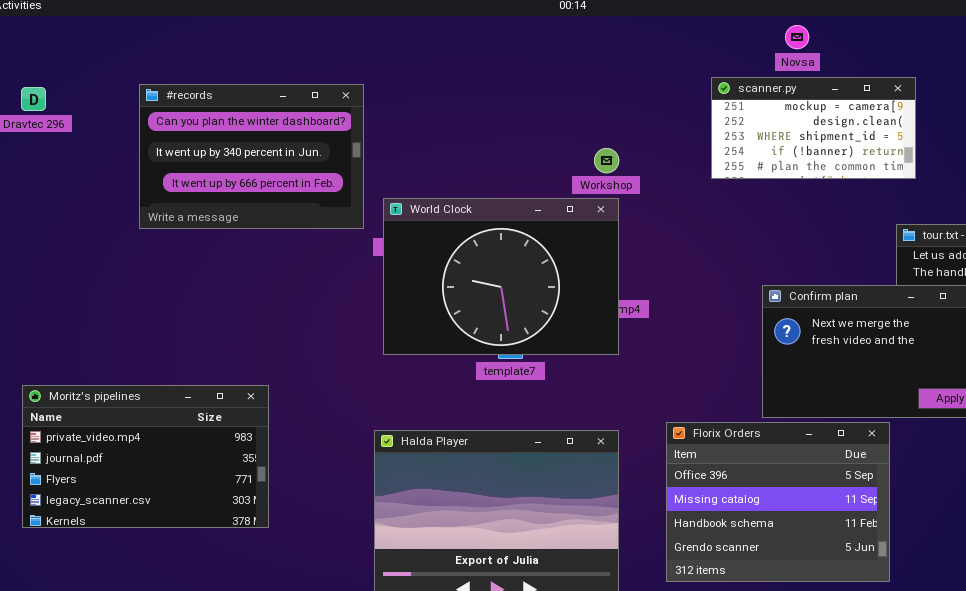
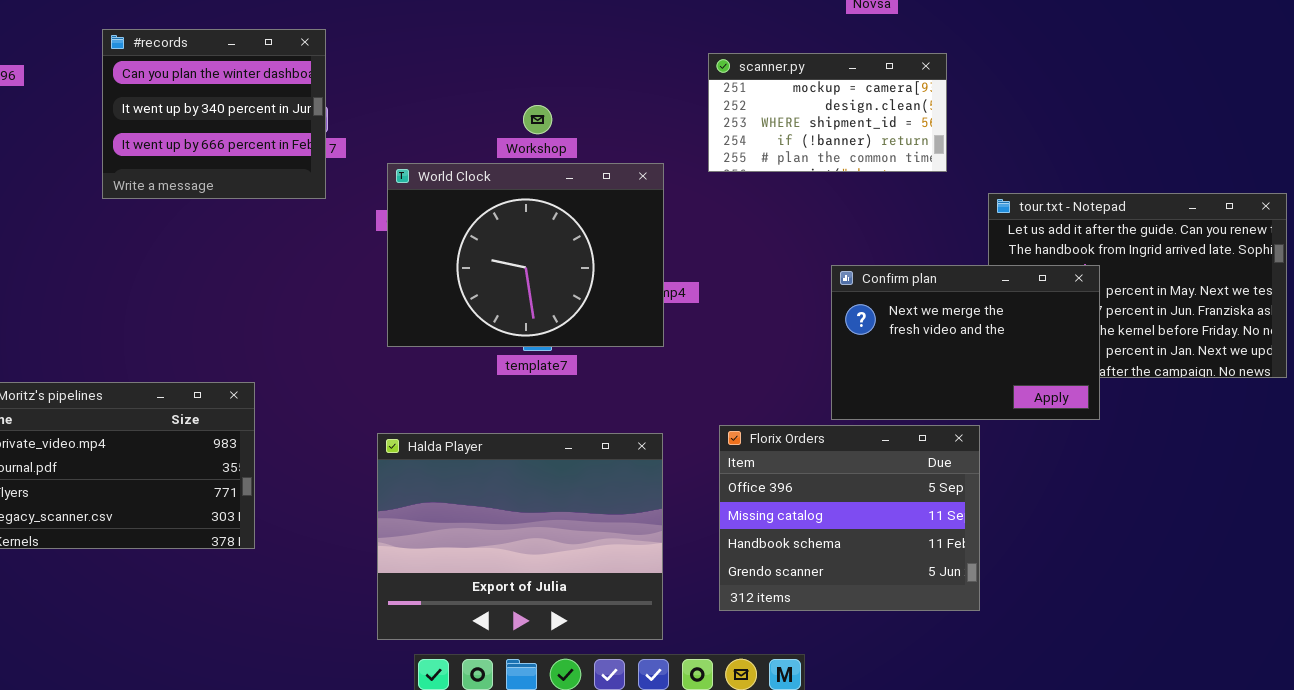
scanner.py: [711,77,916,179] -> [708,53,947,172], moved
#records: [139,84,364,229] -> [102,29,326,199], resized
Workshop: [594,148,619,173] -> [523,105,552,134], moved

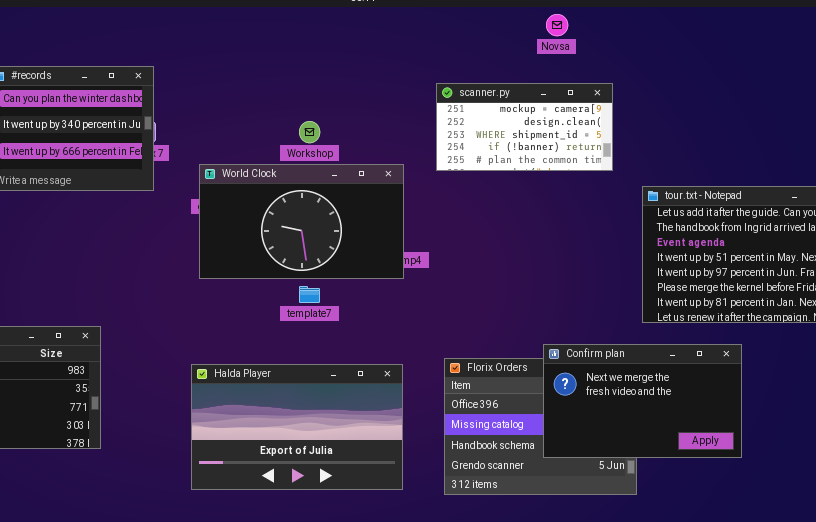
World Clock: [387,163,664,347] -> [199,164,404,279], resized
Confirm plan: [831,265,1100,420] -> [543,344,742,458], moved
Halda Player: [377,433,663,640] -> [191,364,403,490], resized

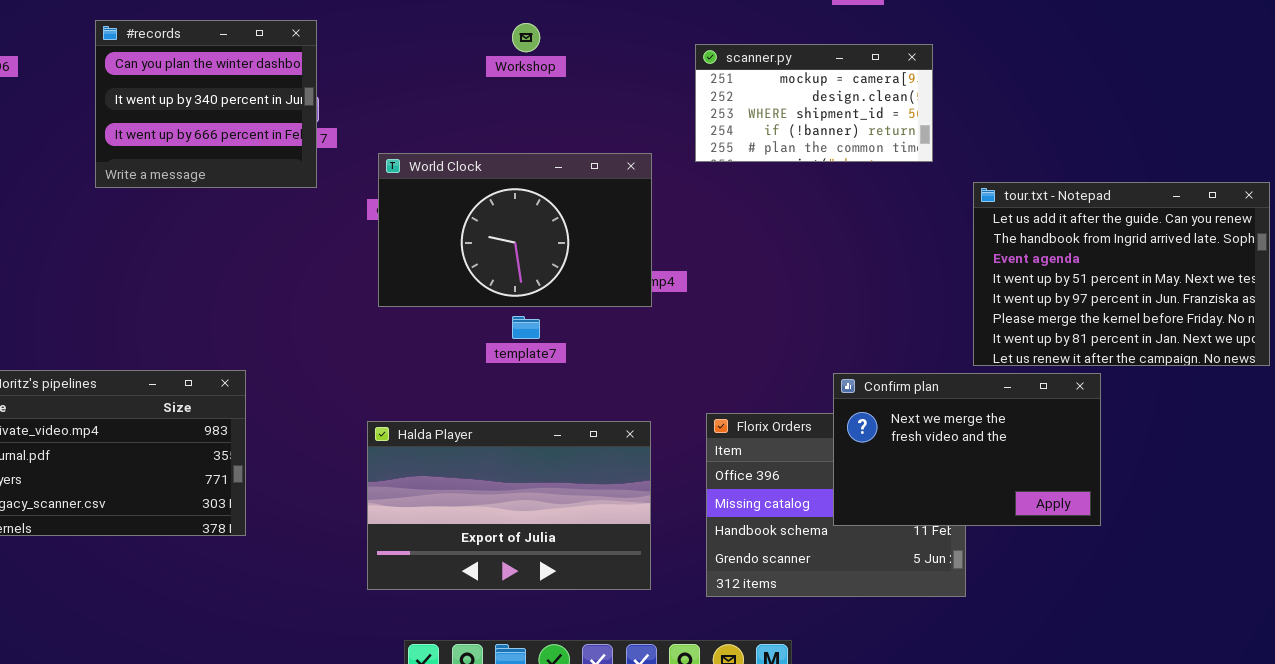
Workshop: [299,121,320,143] -> [512,23,540,52], moved
Confirm plan: [543,344,742,458] -> [833,373,1101,526], moved

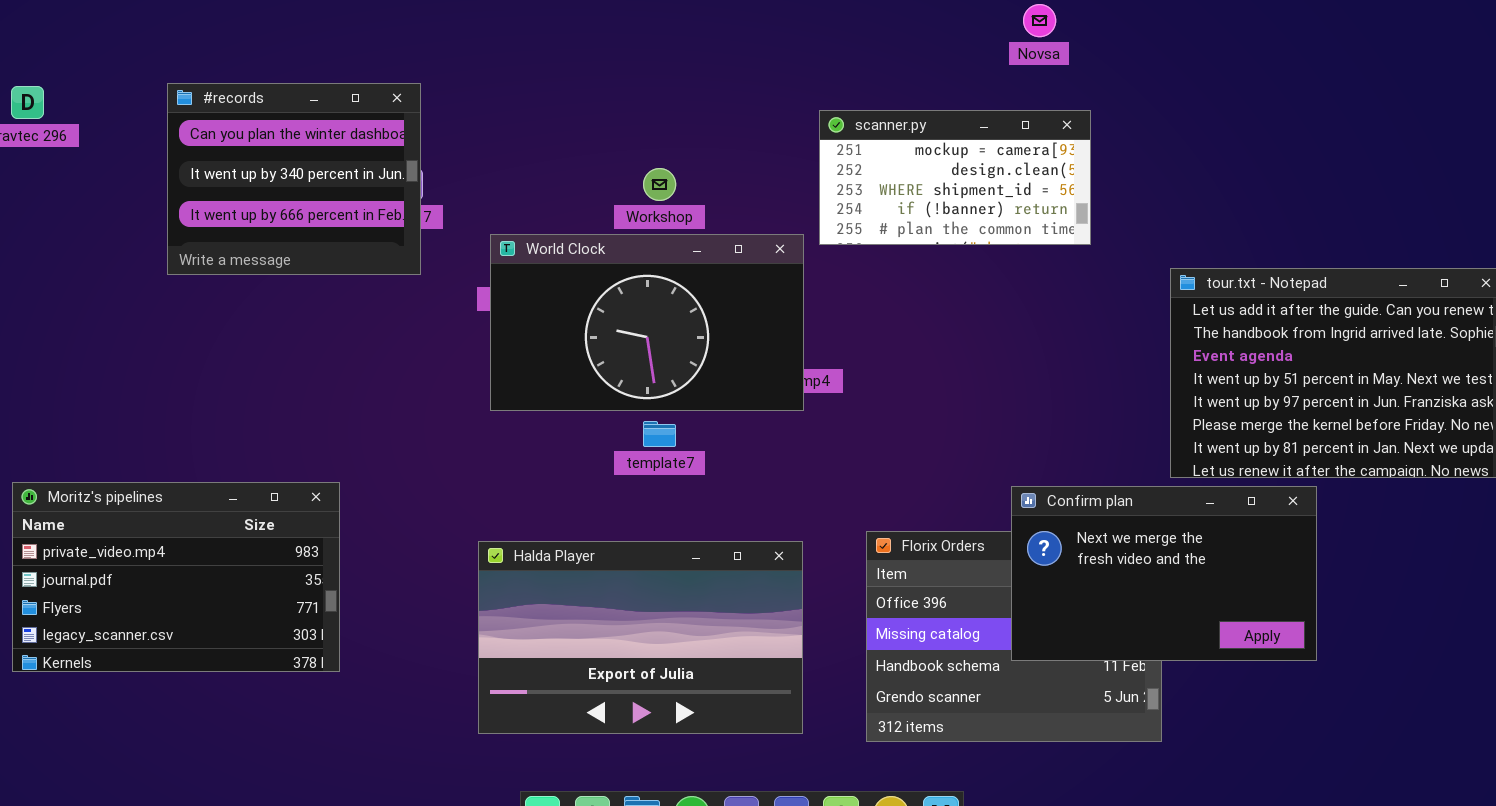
Workshop: [512,23,540,52] -> [643,168,676,201], moved
scanner.py: [695,44,933,162] -> [819,110,1091,245], moved

